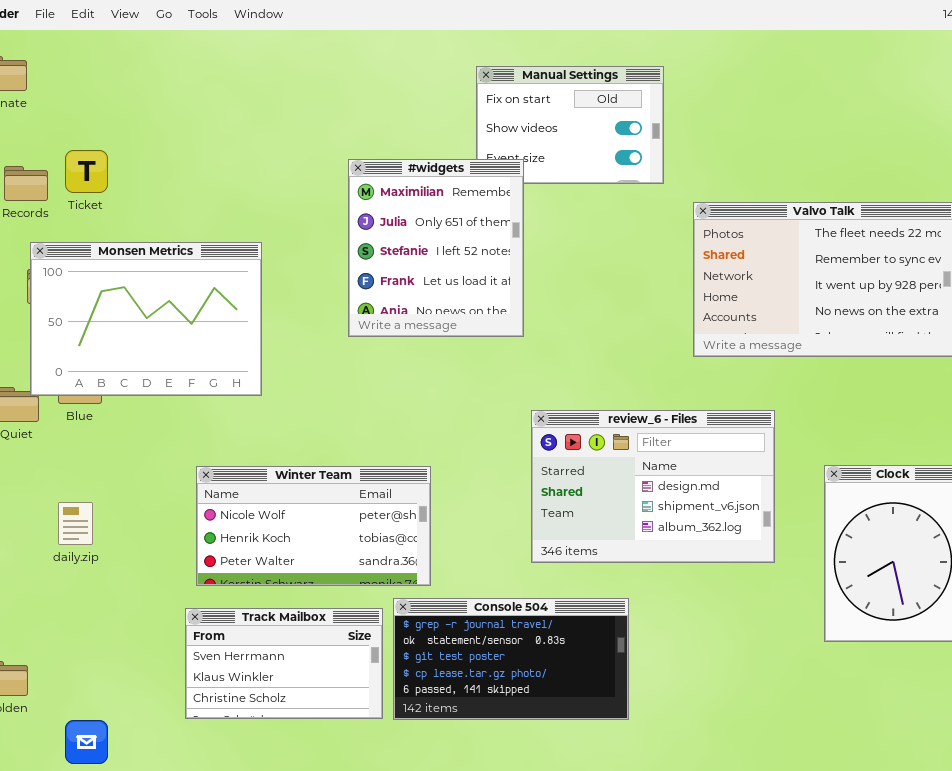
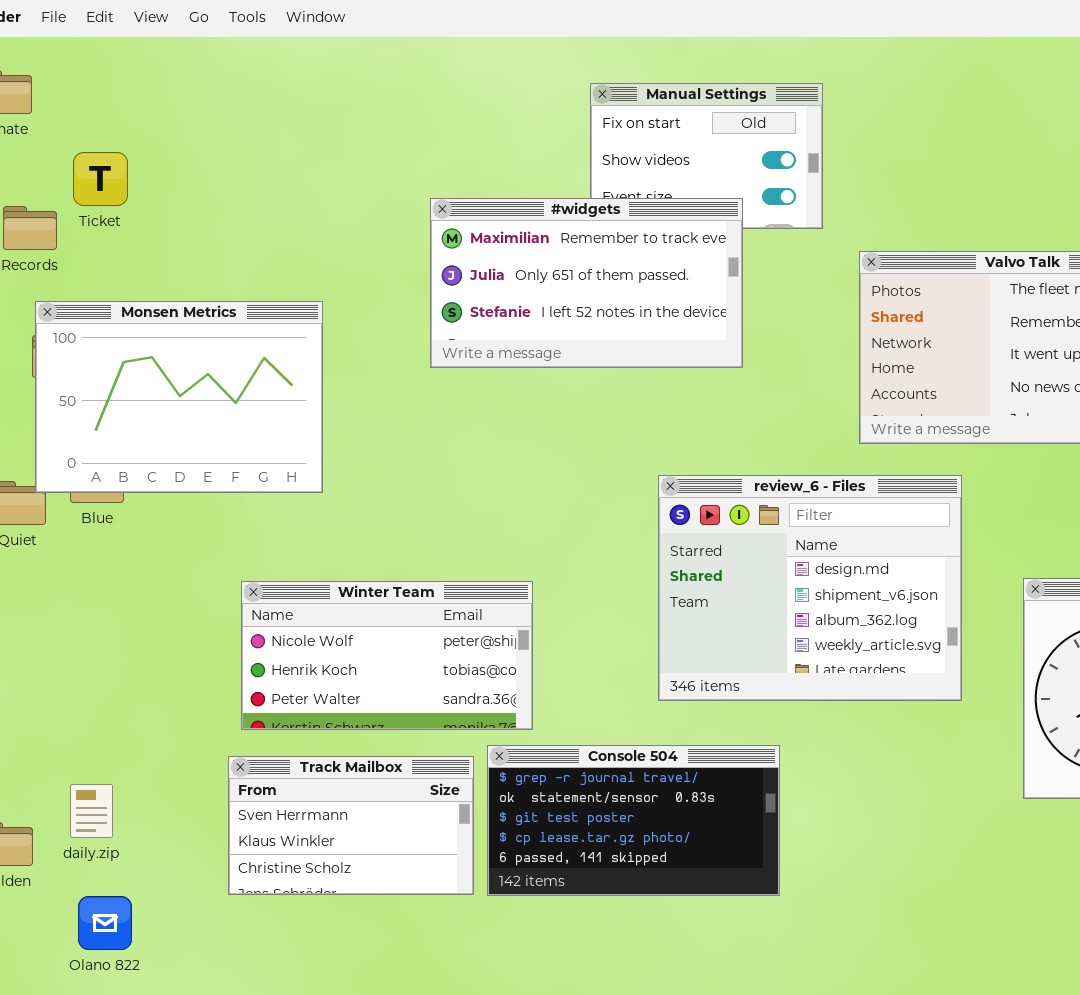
Ticket: [65,150,108,193] -> [73,152,128,206], moved
#widgets: [348,159,524,337] -> [430,198,743,368], resized
review_6 - Files: [531,410,775,563] -> [658,475,962,701], resized
daily.zip: [58,502,93,545] -> [70,784,113,838], moved

